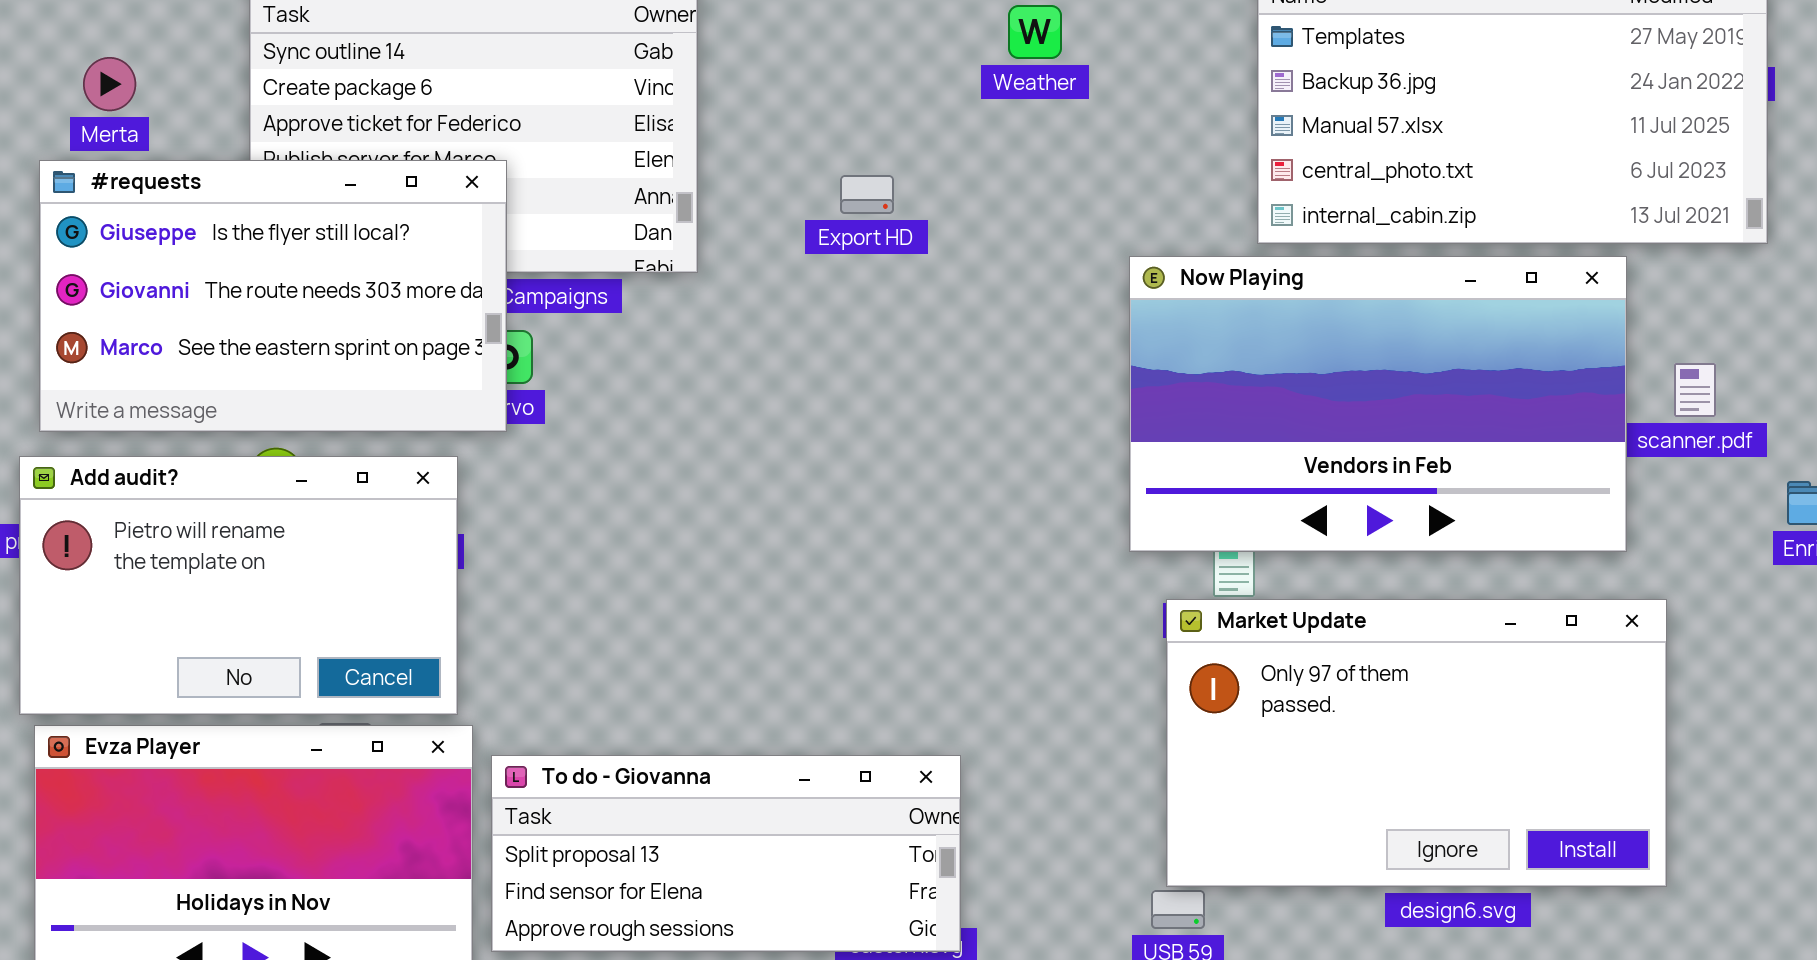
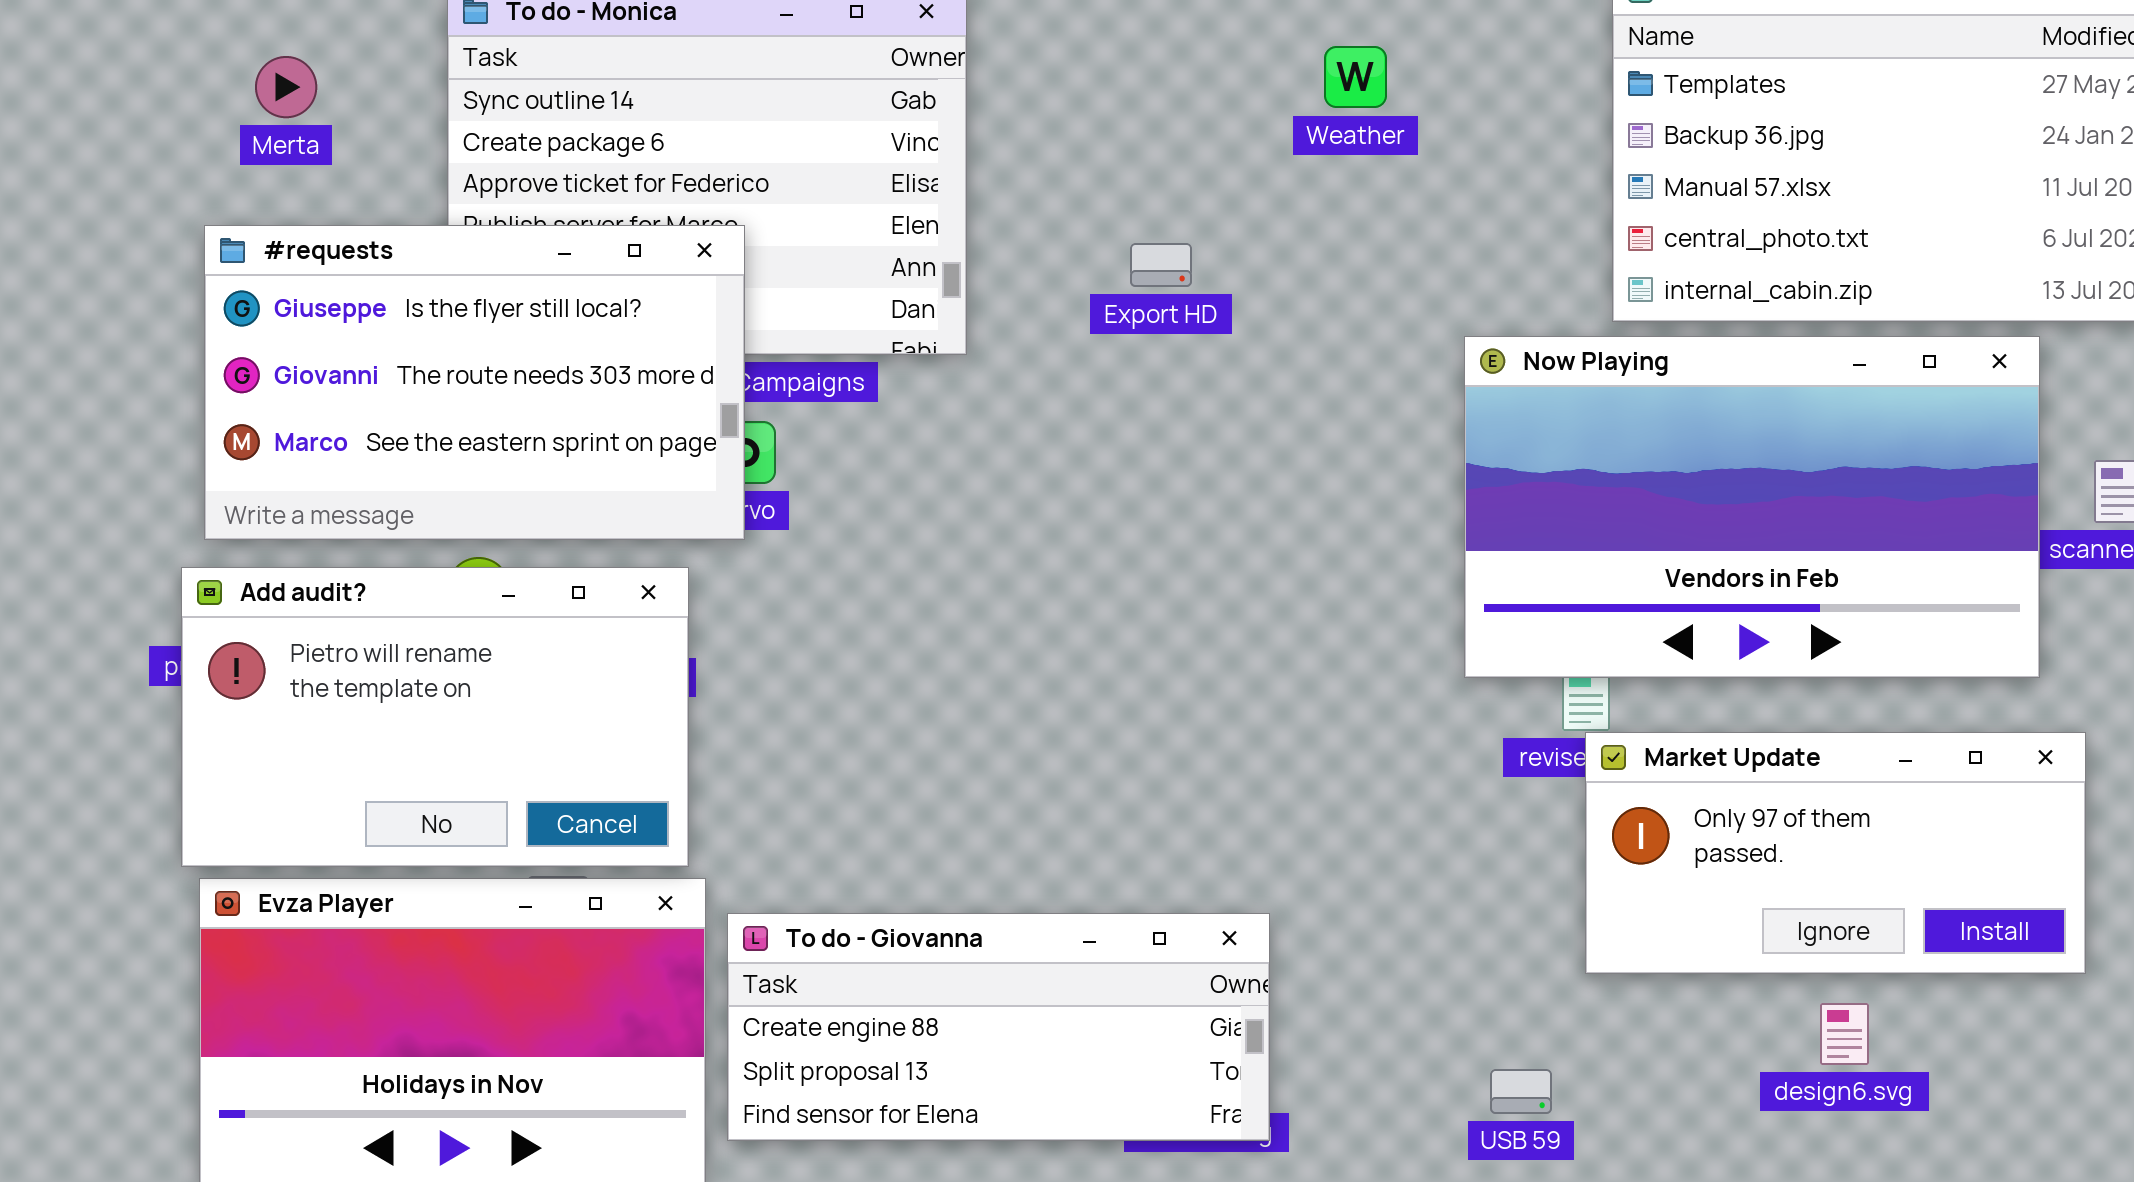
Merta: [83,57,136,111] -> [255,56,317,118], moved
Market Update: [1166,599,1667,887] -> [1585,732,2086,974], resized
To do - Giovanna: [491,755,961,952] -> [727,913,1270,1141], scrolled up 1 row

